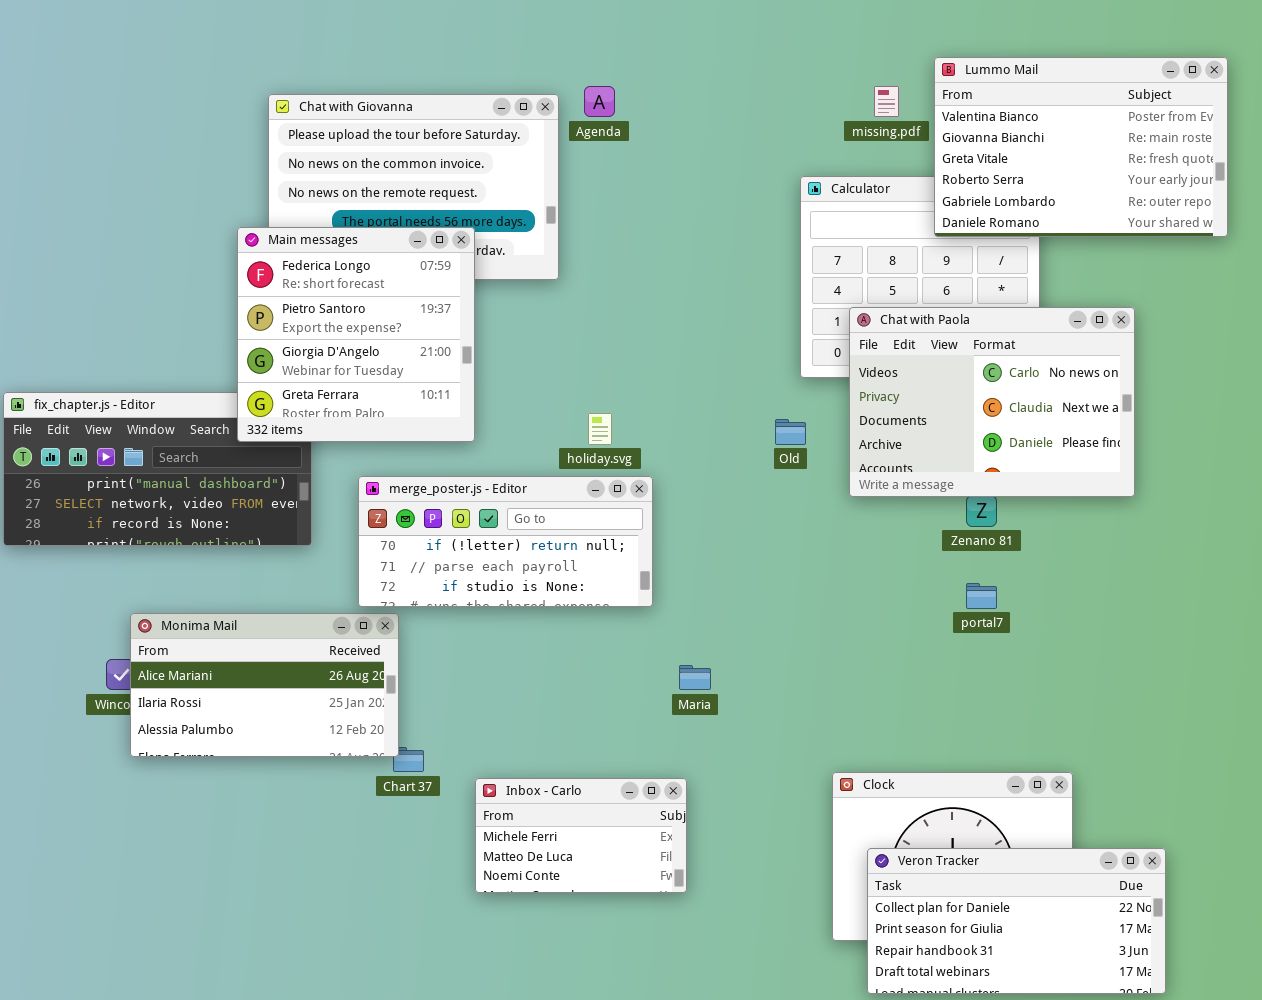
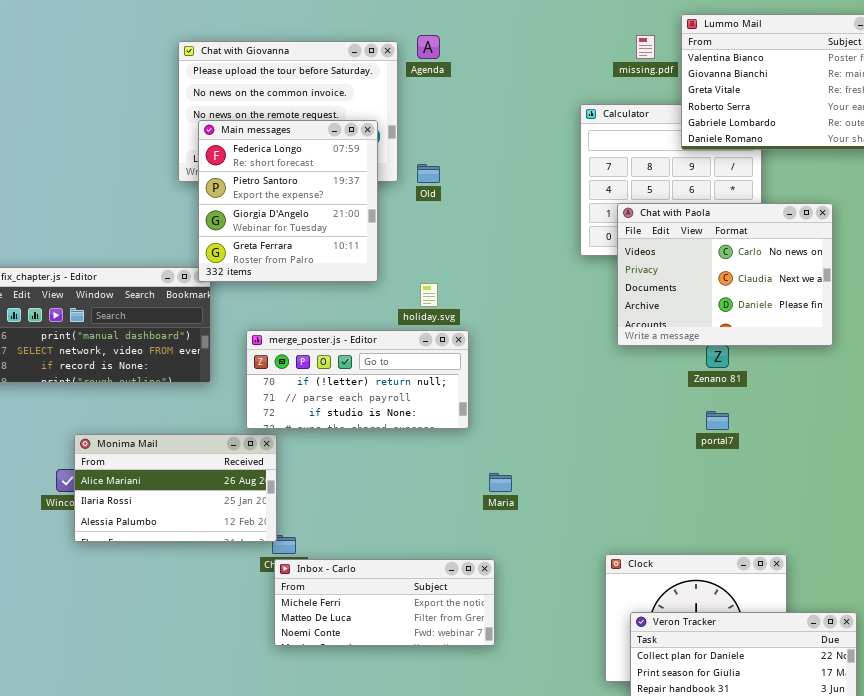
Main messages: [237,227,475,442] -> [198,120,378,282], moved
Old: [775,419,806,445] -> [417,164,440,183], moved
Inbox - Carlo: [475,778,687,893] -> [274,559,495,646], resized

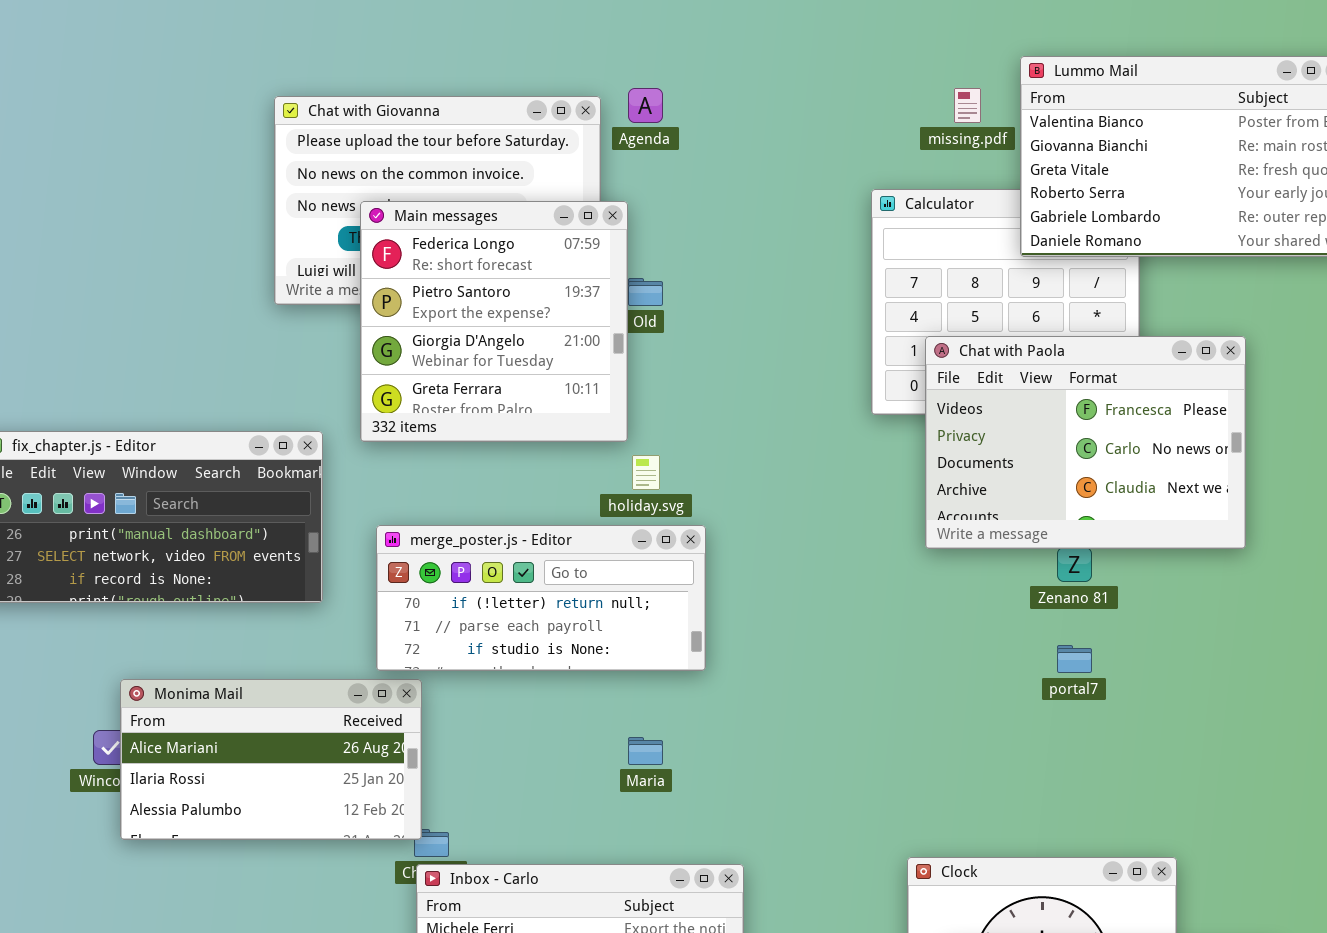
Main messages: [198,120,378,282] -> [360,201,628,442], moved
Chat with Paola: [617,203,833,346] -> [925,336,1246,549], scrolled up 1 row
Maria: [489,473,512,492] -> [628,737,663,765], moved

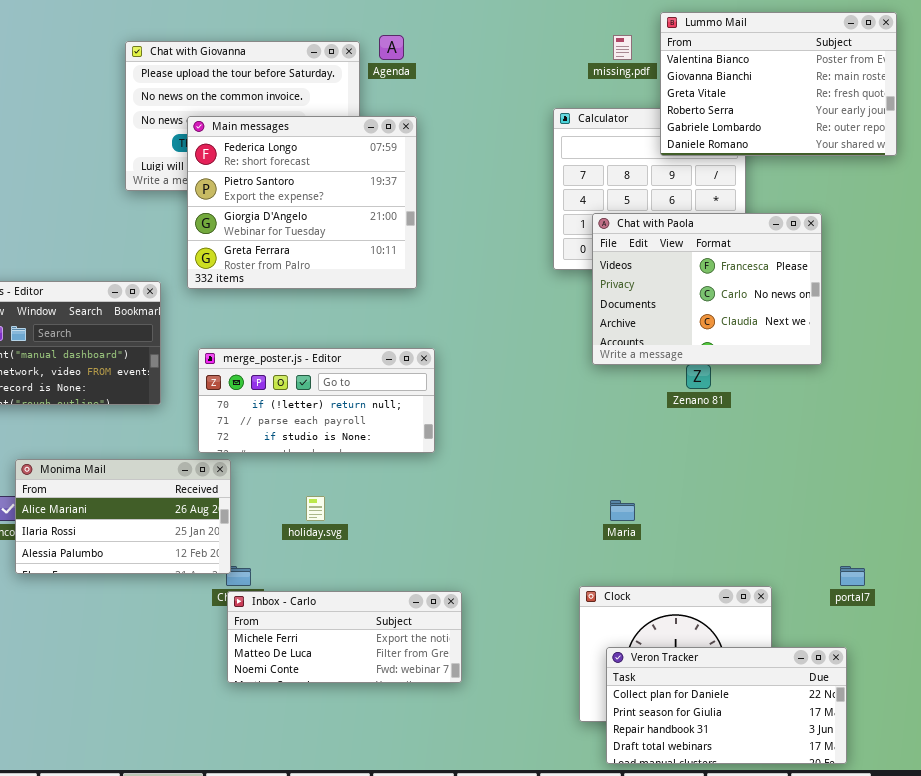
Main messages: [360,201,628,442] -> [187,116,417,289], resized
holiday.svg: [632,455,660,490] -> [306,496,325,521], moved
portal7: [1057,645,1092,673] -> [840,566,865,586], moved
Maria: [628,737,663,765] -> [610,500,635,521], moved

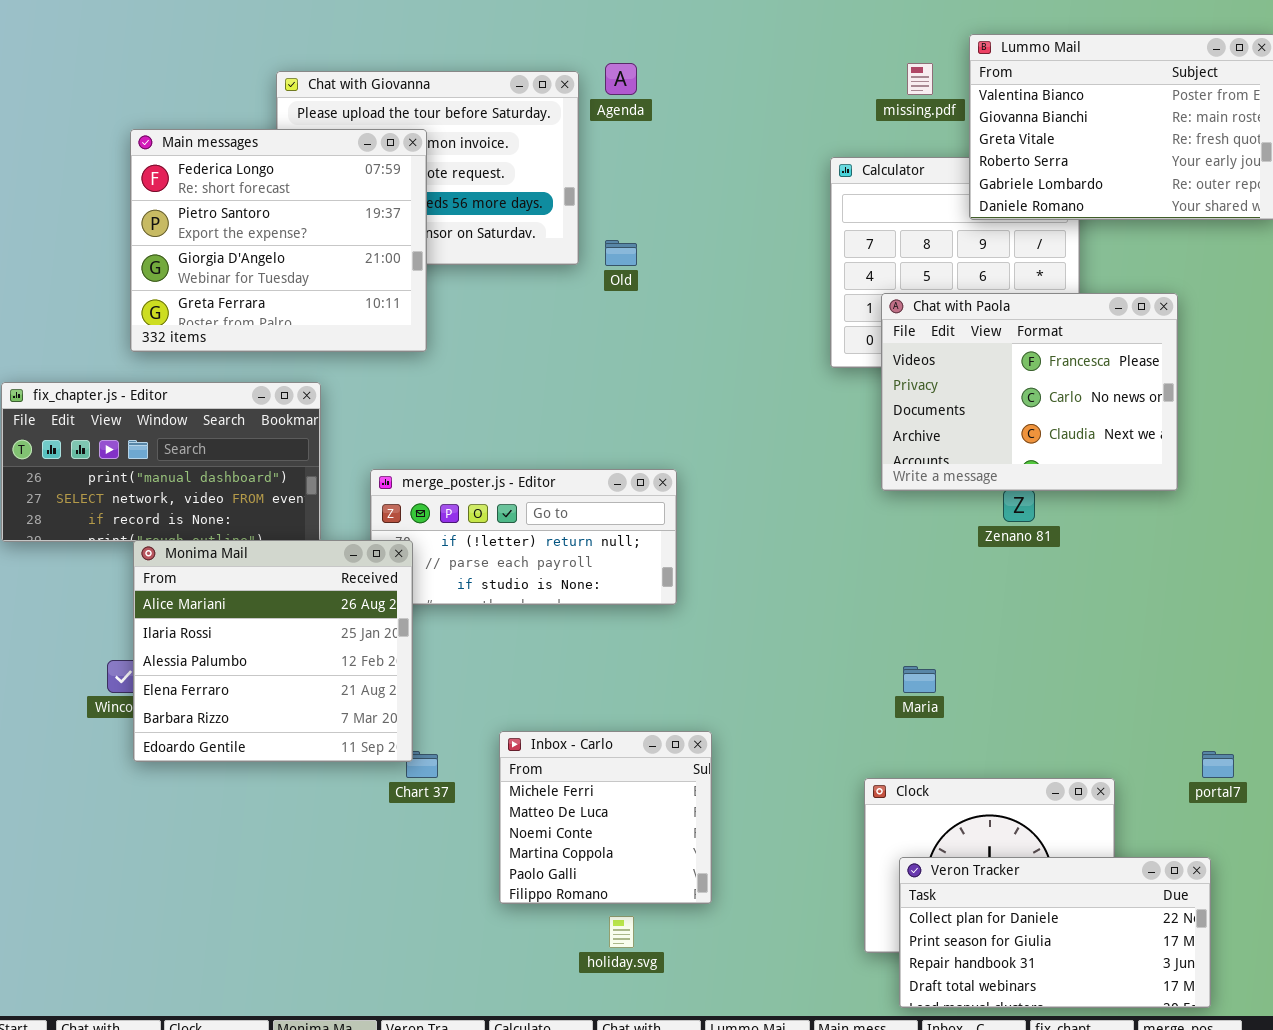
Main messages: [187,116,417,289] -> [130,129,427,352], moved
Monima Mail: [15,459,231,574] -> [133,540,413,762], resized
holiday.svg: [306,496,325,521] -> [609,916,634,948], moved
Inbox - Carlo: [227,591,462,683] -> [499,731,712,904], resized

